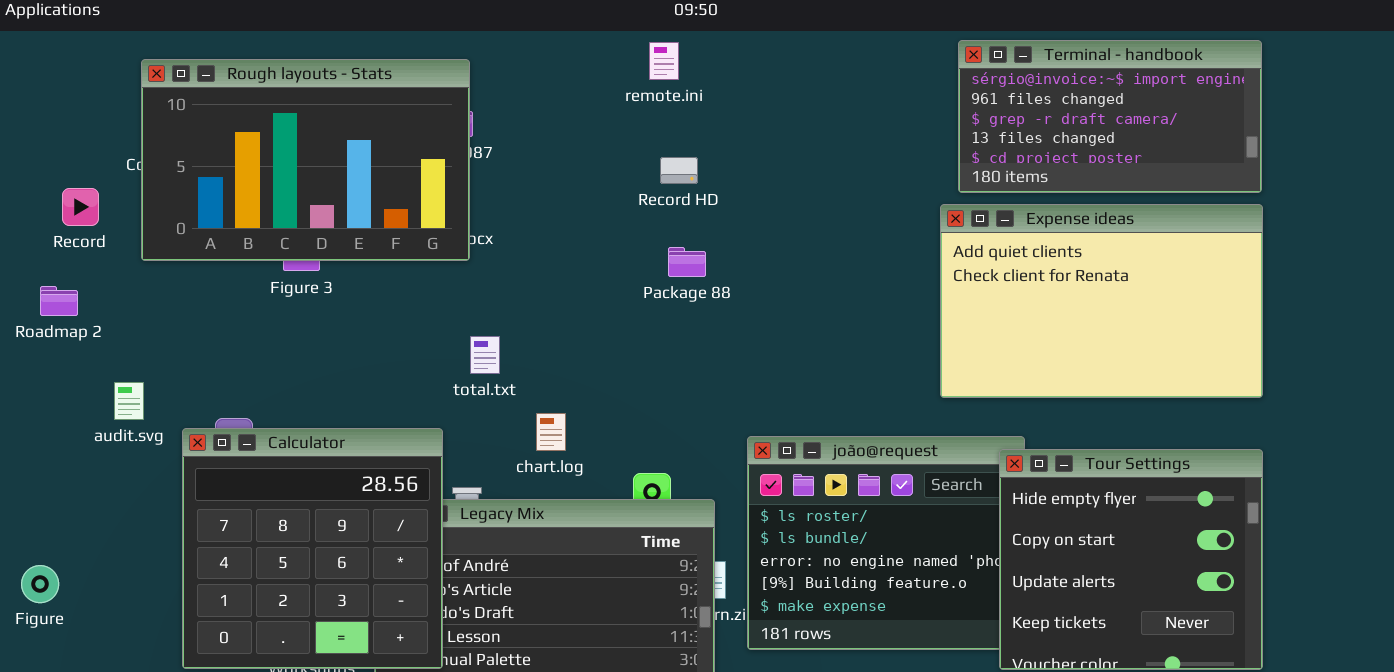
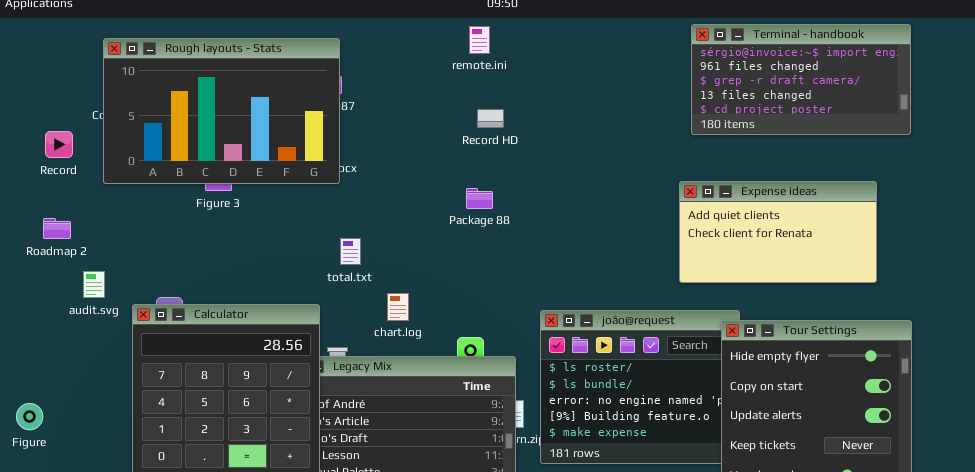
Expense ideas: [940,204,1263,398] -> [679,181,877,283], resized
Package 88: [668,247,706,277] -> [466,188,493,209], moved
Roadmap 2: [40,286,78,316] -> [43,218,71,239], moved

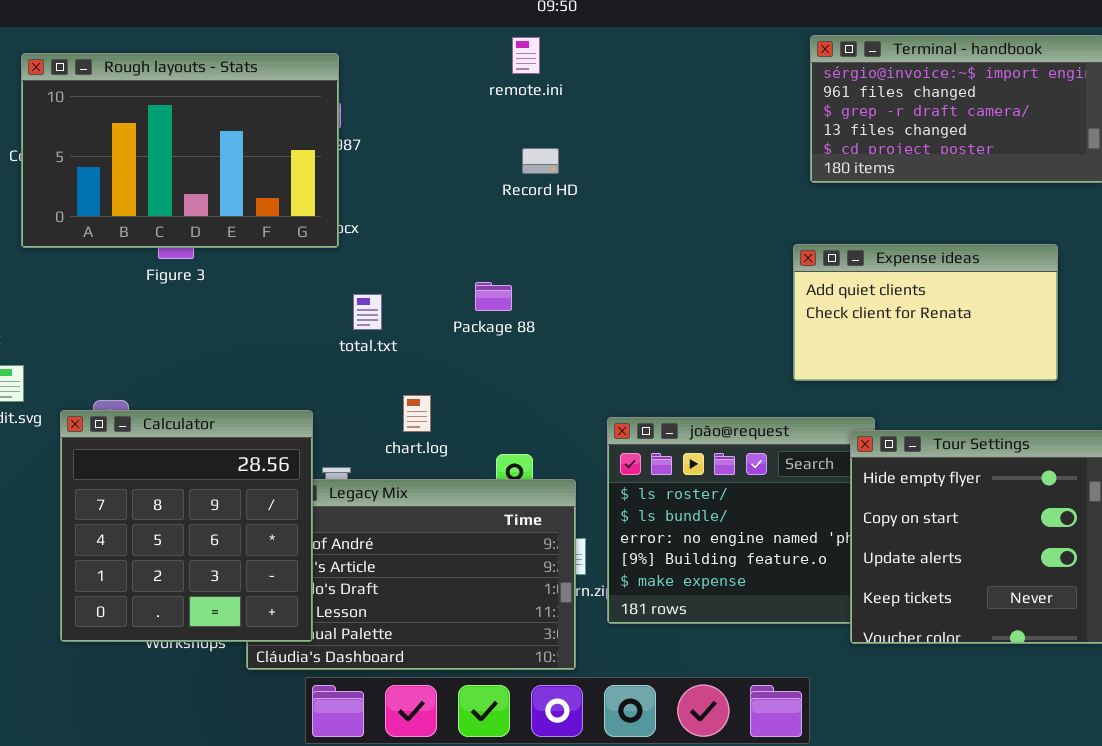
Package 88: [466,188,493,209] -> [475,282,512,311], moved
total.txt: [340,238,361,265] -> [353,294,382,330], moved

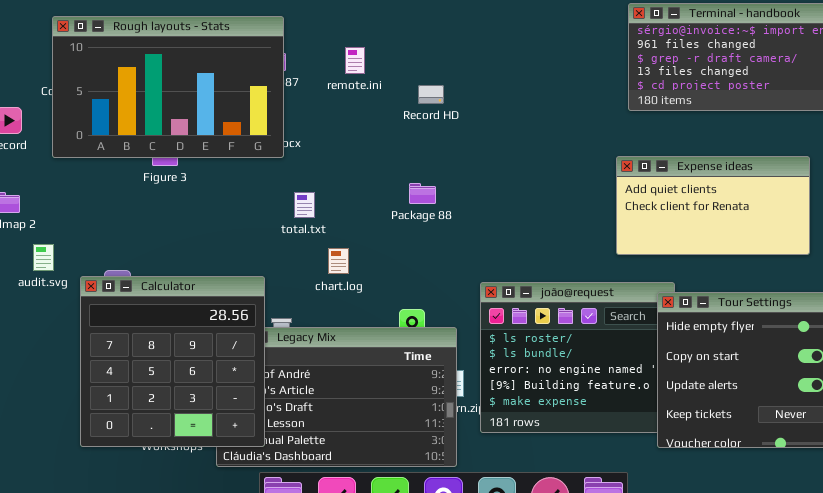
remote.ini: [512,37,540,74] -> [345,47,365,74], moved
Package 88: [475,282,512,311] -> [409,183,436,204], moved
chart.log: [403,395,431,432] -> [328,248,349,274], moved

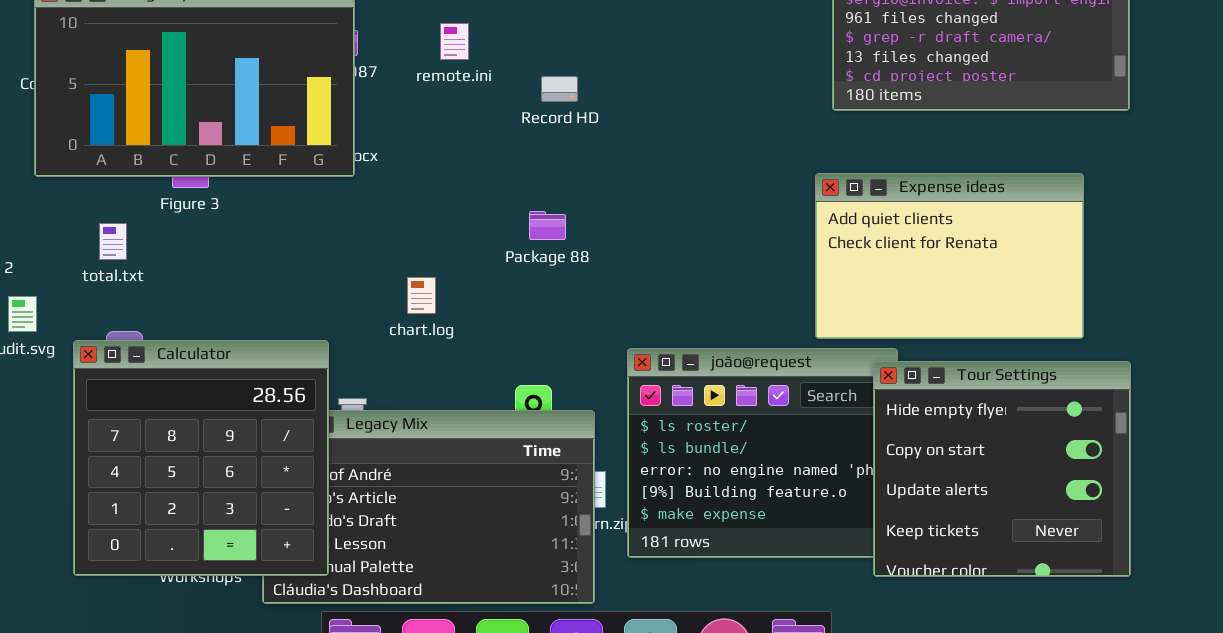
Expense ideas: [616,156,810,255] -> [815,173,1084,339], resized
total.txt: [294,192,315,218] -> [99,223,127,260], moved
chart.log: [328,248,349,274] -> [407,277,436,314], moved

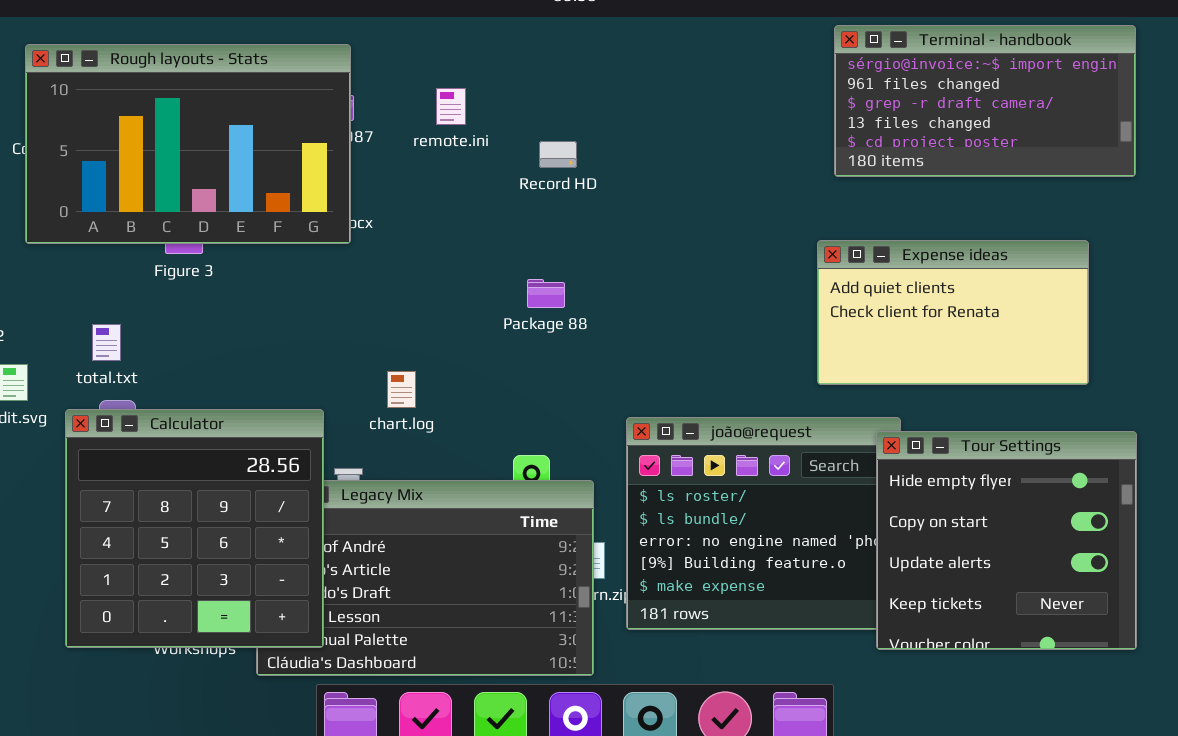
Expense ideas: [815,173,1084,339] -> [817,240,1089,385], resized
total.txt: [99,223,127,260] -> [92,324,121,361], moved
chart.log: [407,277,436,314] -> [387,371,416,408], moved

